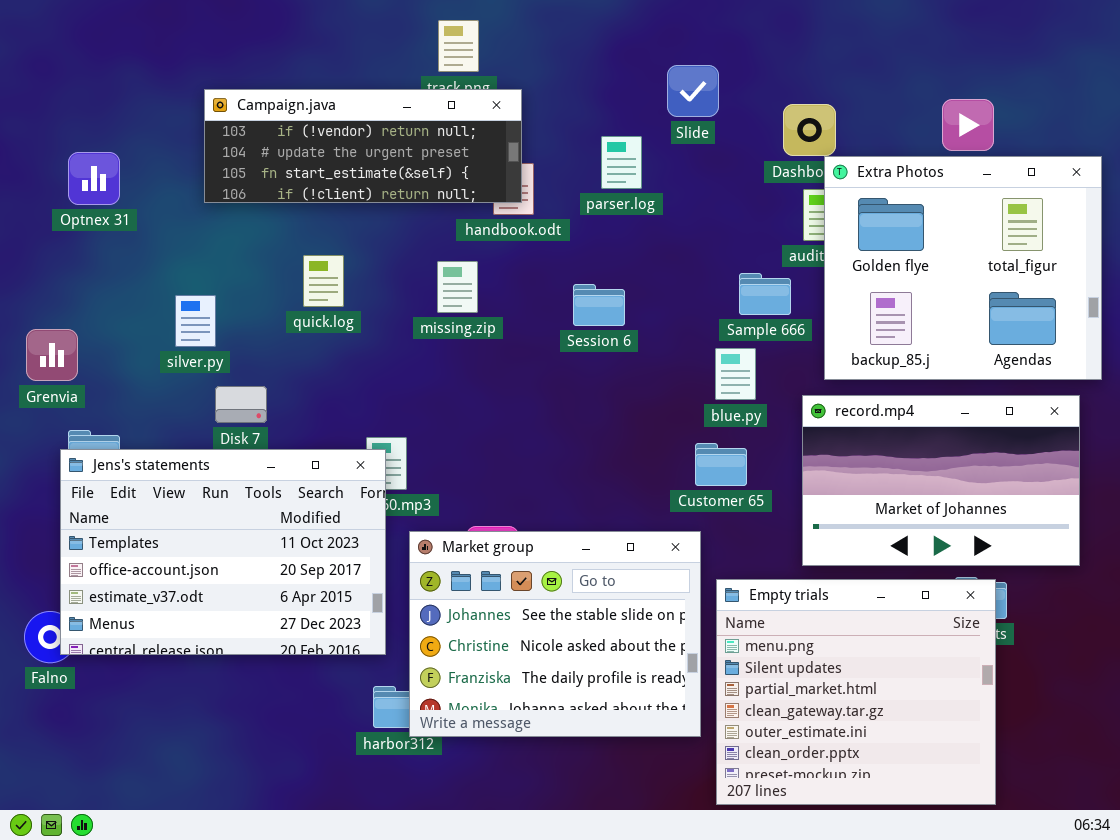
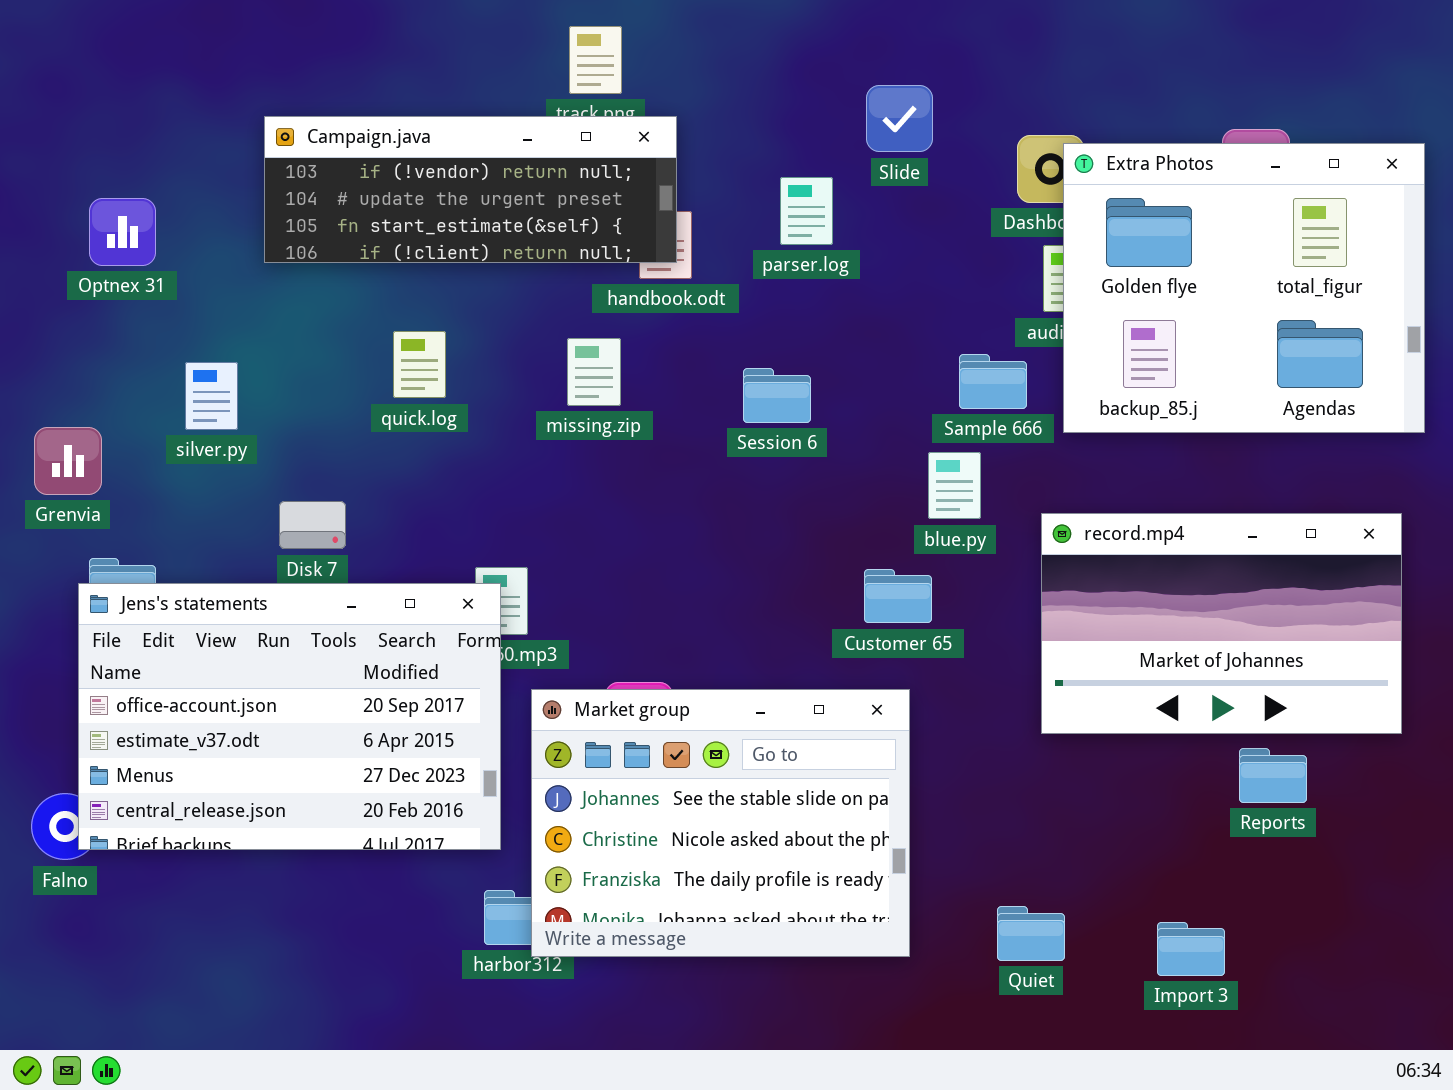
Extra Photos: [824,156,1102,380] -> [1063,143,1425,433], moved
silver.py: [175,295,216,347] -> [185,362,238,430], moved
Customer 65: [695,443,747,486] -> [864,569,932,623], moved
Jens's statements: [60,449,386,655] -> [78,583,501,850], scrolled down 1 row
Empty trials: [716,579,996,805] -> none, closed

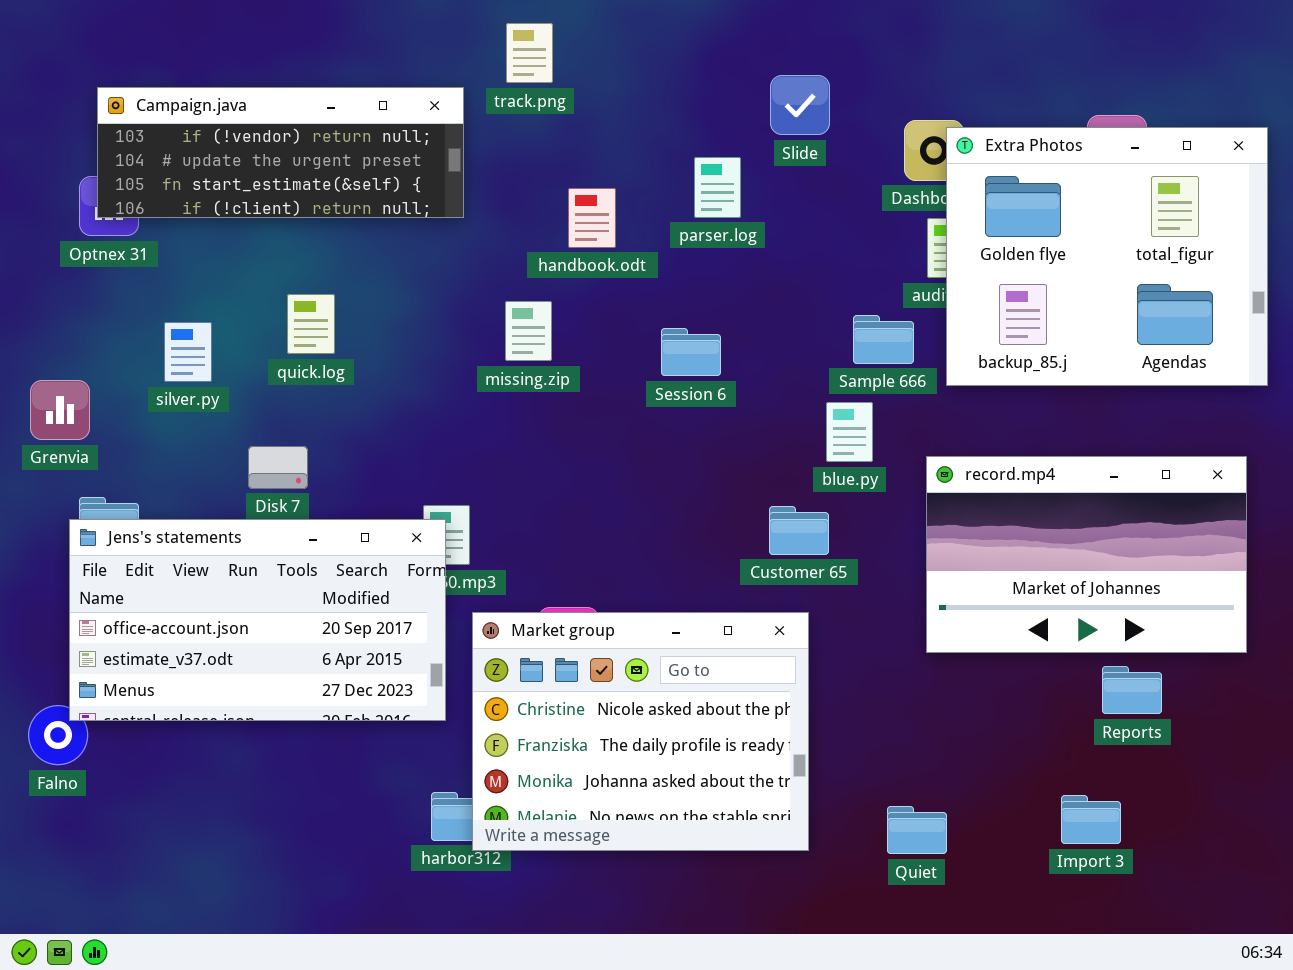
Campaign.java: [264,116,677,263] -> [97,87,464,218], moved
quick.log: [393,331,446,398] -> [287,294,335,354], moved
Jens's statements: [78,583,501,850] -> [69,519,446,721], resized
Market group: [531,689,910,957] -> [472,612,809,851], scrolled down 1 row
Import 3: [1157,922,1225,976] -> [1061,795,1121,844], moved

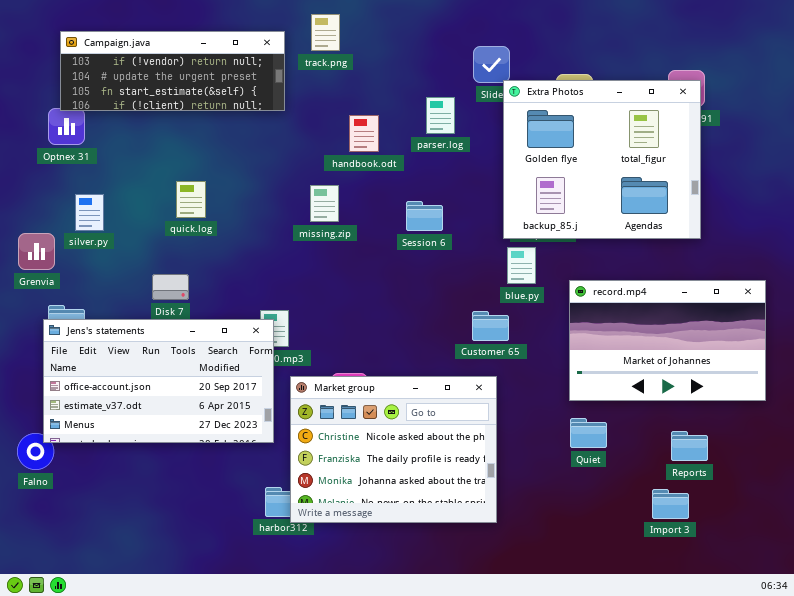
Campaign.java: [97,87,464,218] -> [60,31,285,111], moved
Extra Photos: [946,127,1268,386] -> [503,80,701,239], moved
silver.py: [164,322,212,382] -> [75,194,104,231], moved
Reports: [1102,666,1162,714] -> [671,431,708,461], moved
Quiet: [887,806,947,854] -> [570,418,607,448], moved

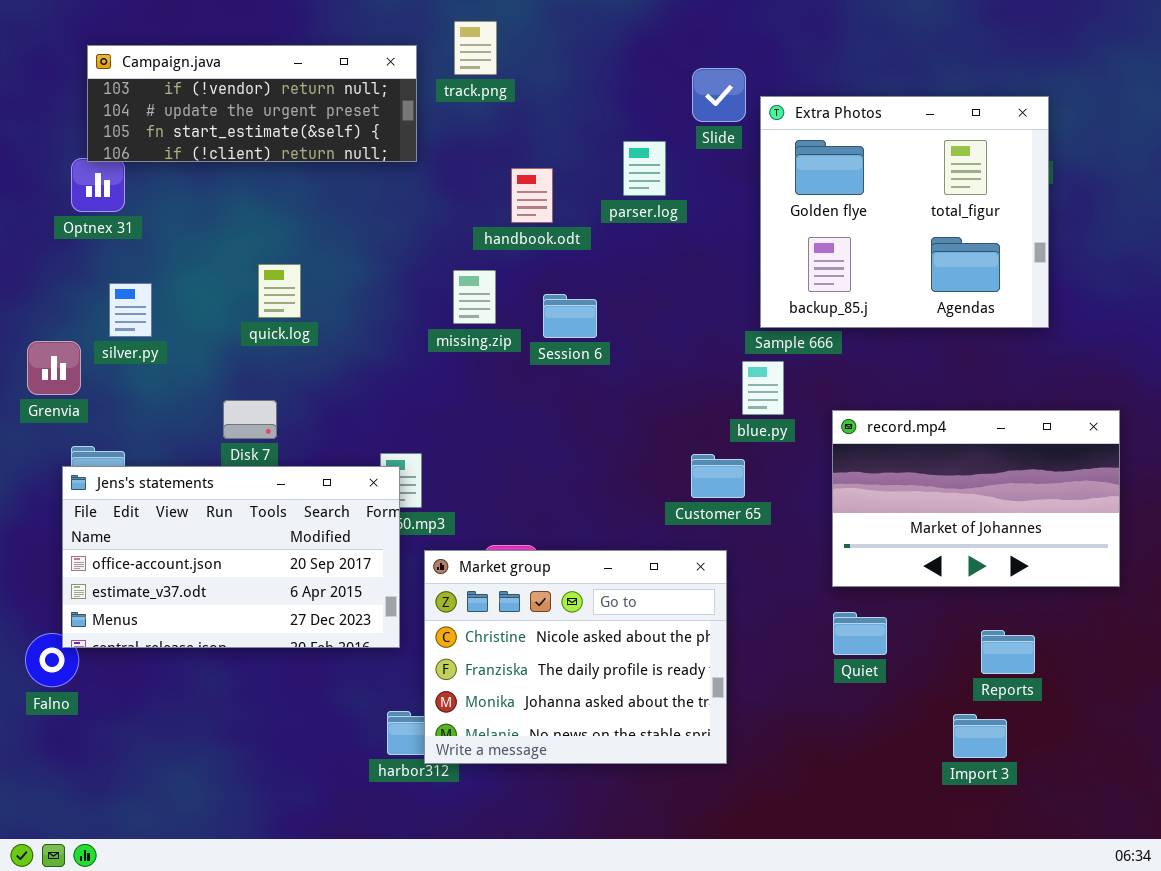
Extra Photos: [503,80,701,239] -> [760,96,1049,328], moved
Session 6: [406,201,443,231] -> [543,294,597,338], moved

